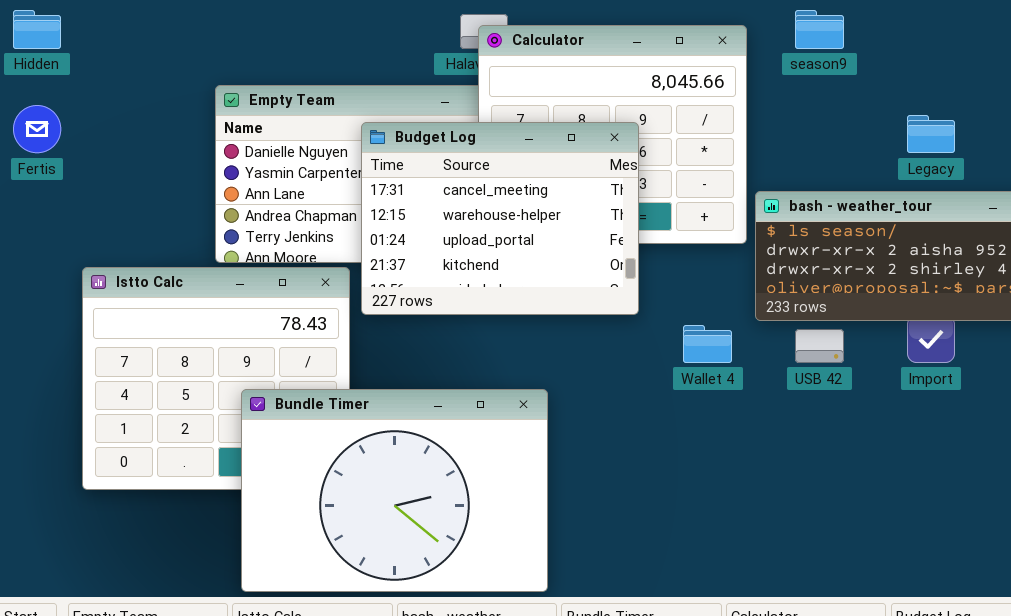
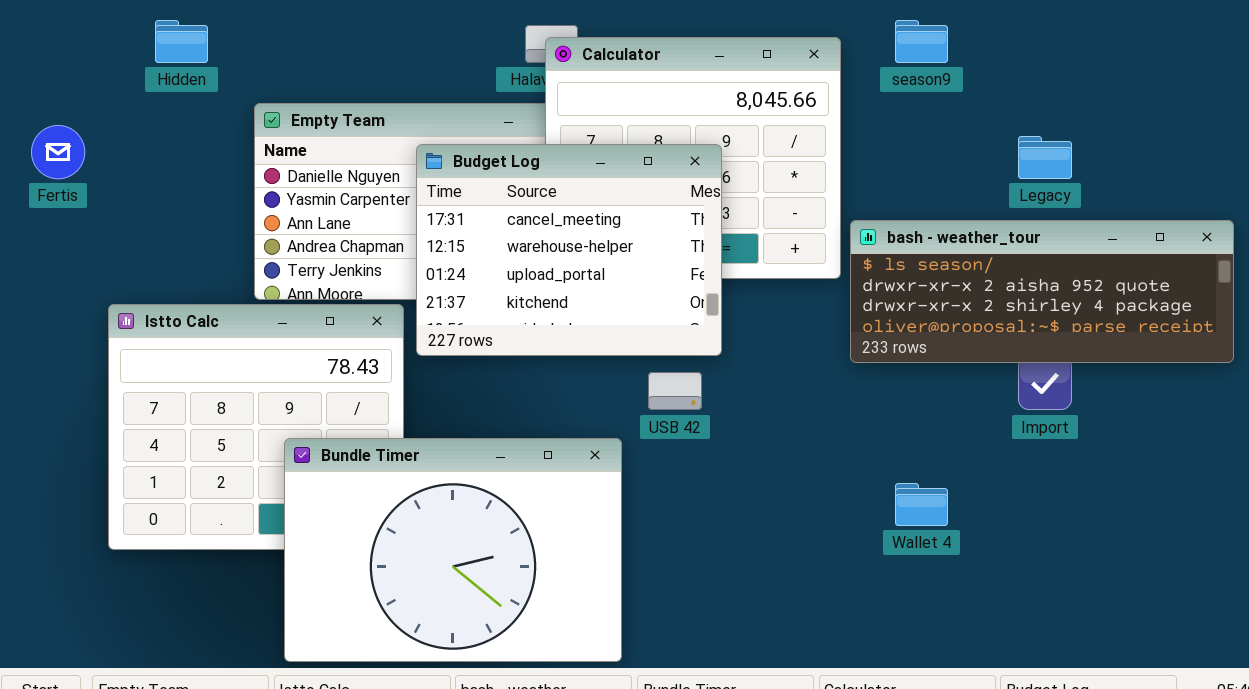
Hidden: [13,10,61,49] -> [155,20,208,63], moved
Wallet 4: [683,325,732,363] -> [895,483,948,526], moved
USB 42: [795,329,844,363] -> [648,372,702,410], moved

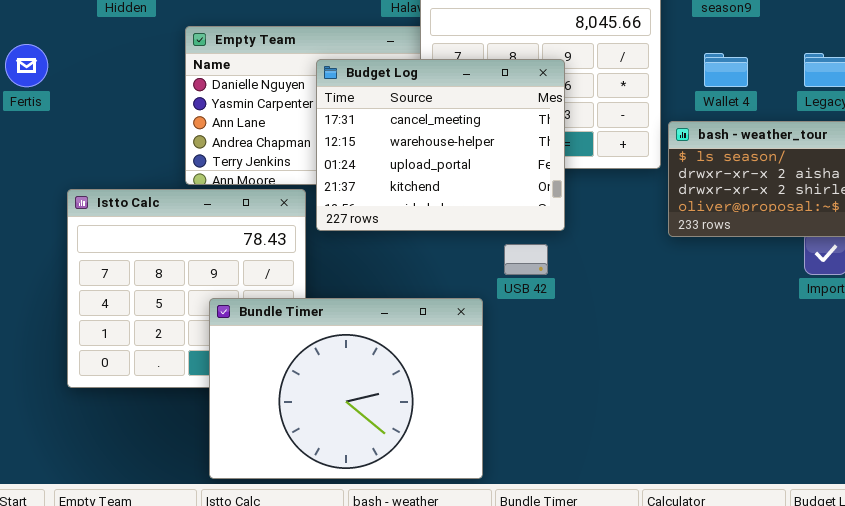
Wallet 4: [895,483,948,526] -> [704,53,748,87], moved

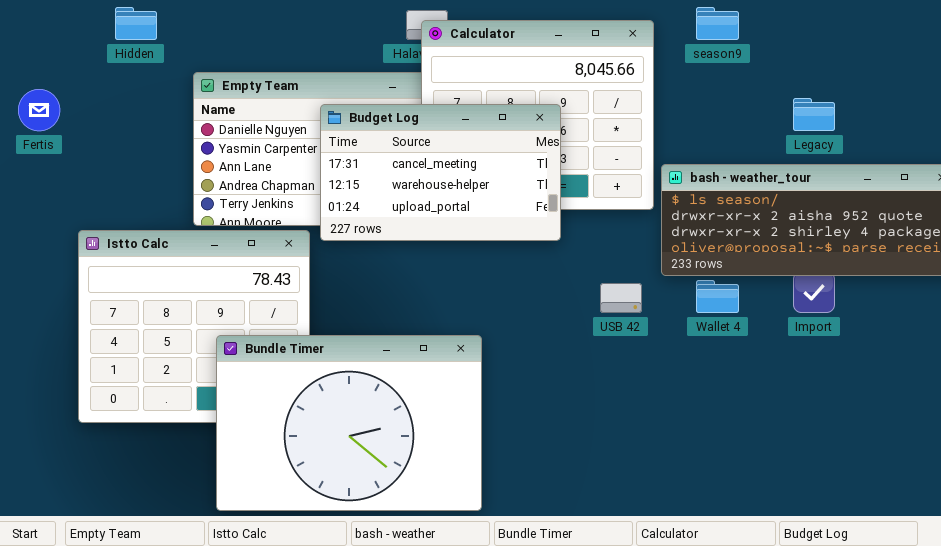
Wallet 4: [704,53,748,87] -> [696,280,739,313], moved
Budget Log: [316,59,565,231] -> [320,104,561,241], resized
USB 42: [504,244,548,275] -> [600,283,642,313], moved

